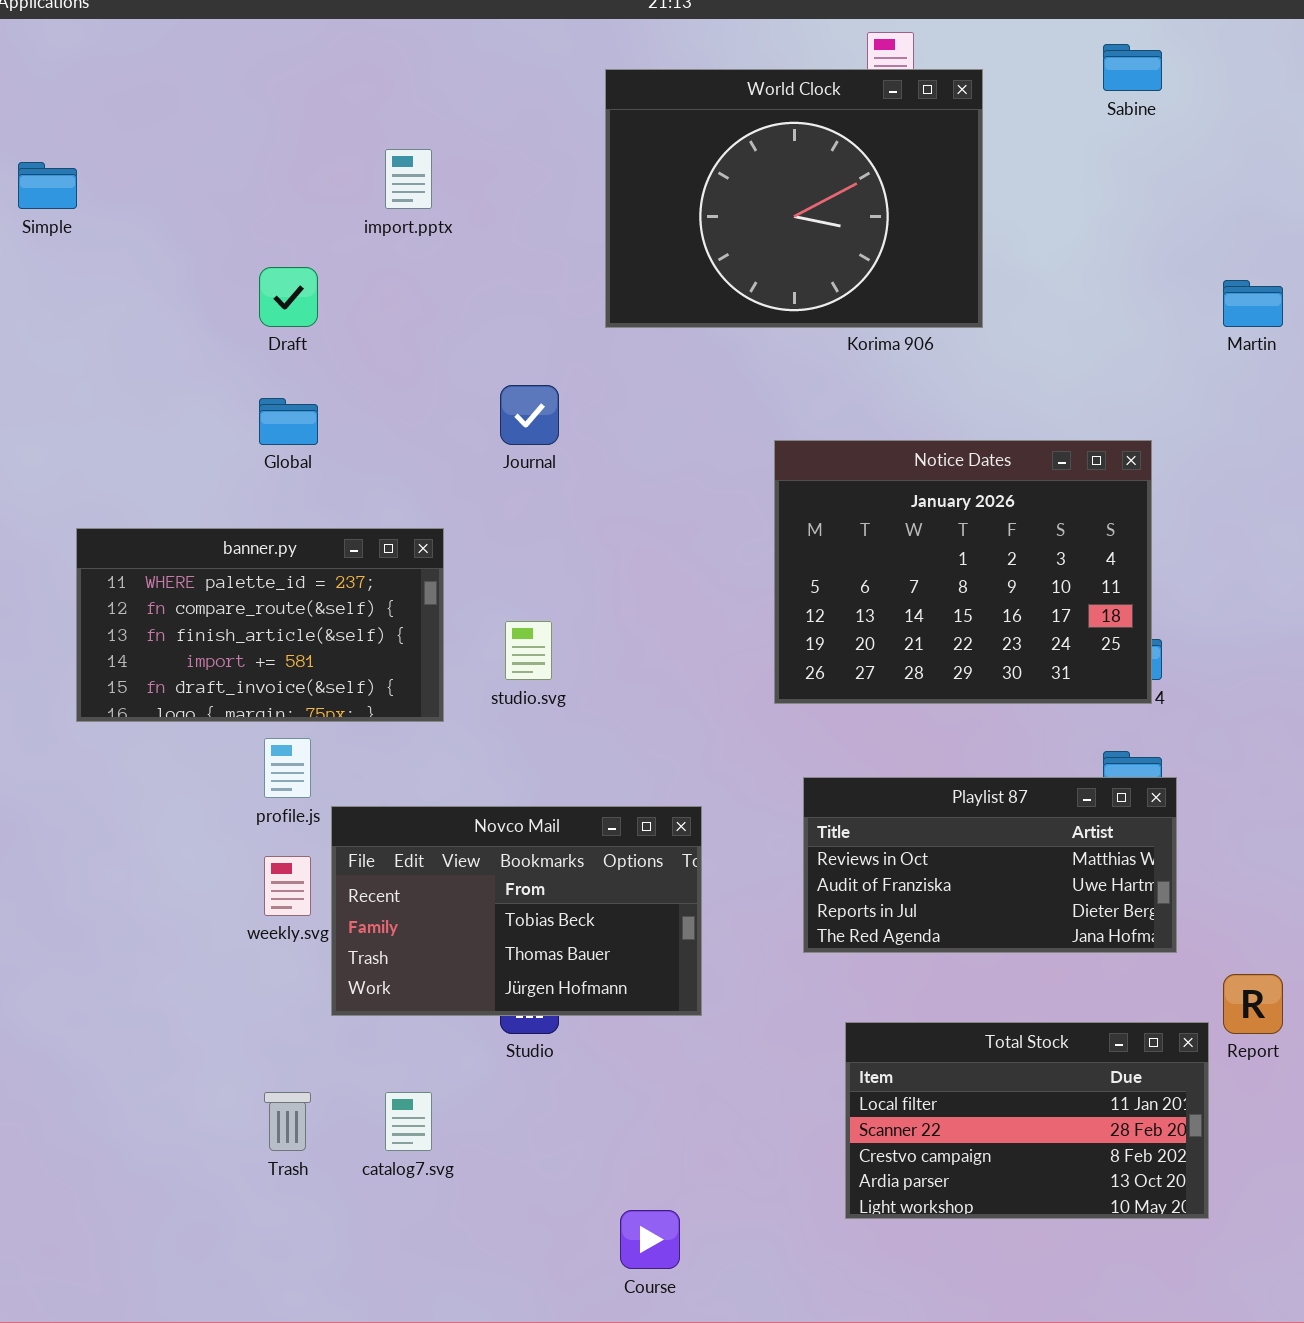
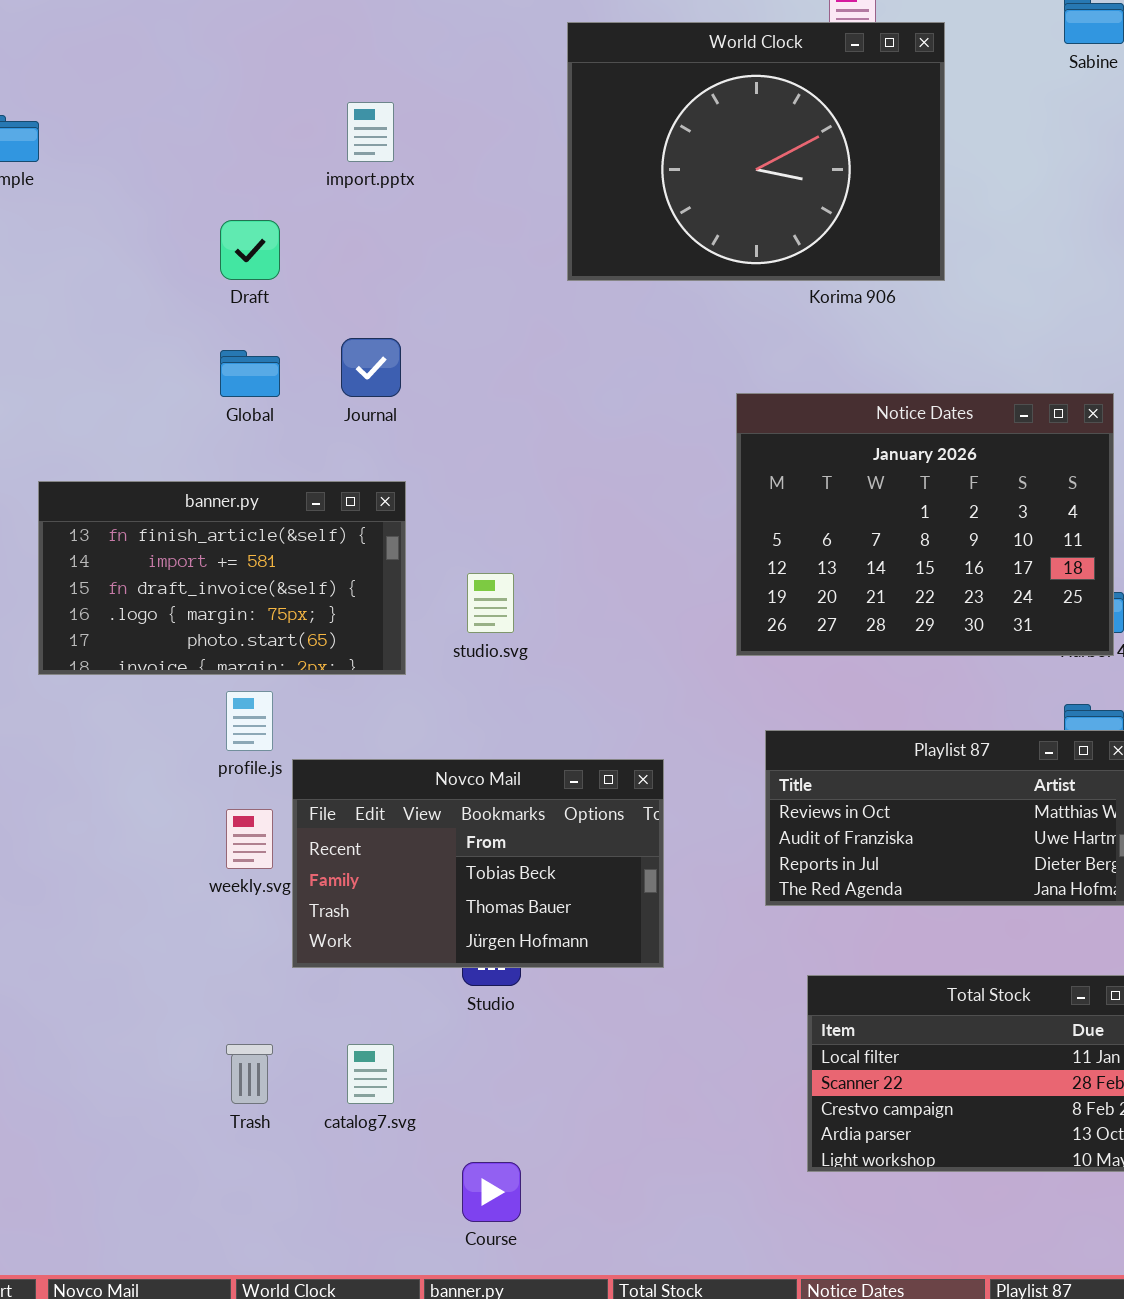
Journal: [500,385,559,445] -> [341,338,401,397], moved
banner.py: [76,528,444,722] -> [38,481,406,675], scrolled down 2 rows
Course: [620,1210,680,1269] -> [462,1162,521,1222], moved

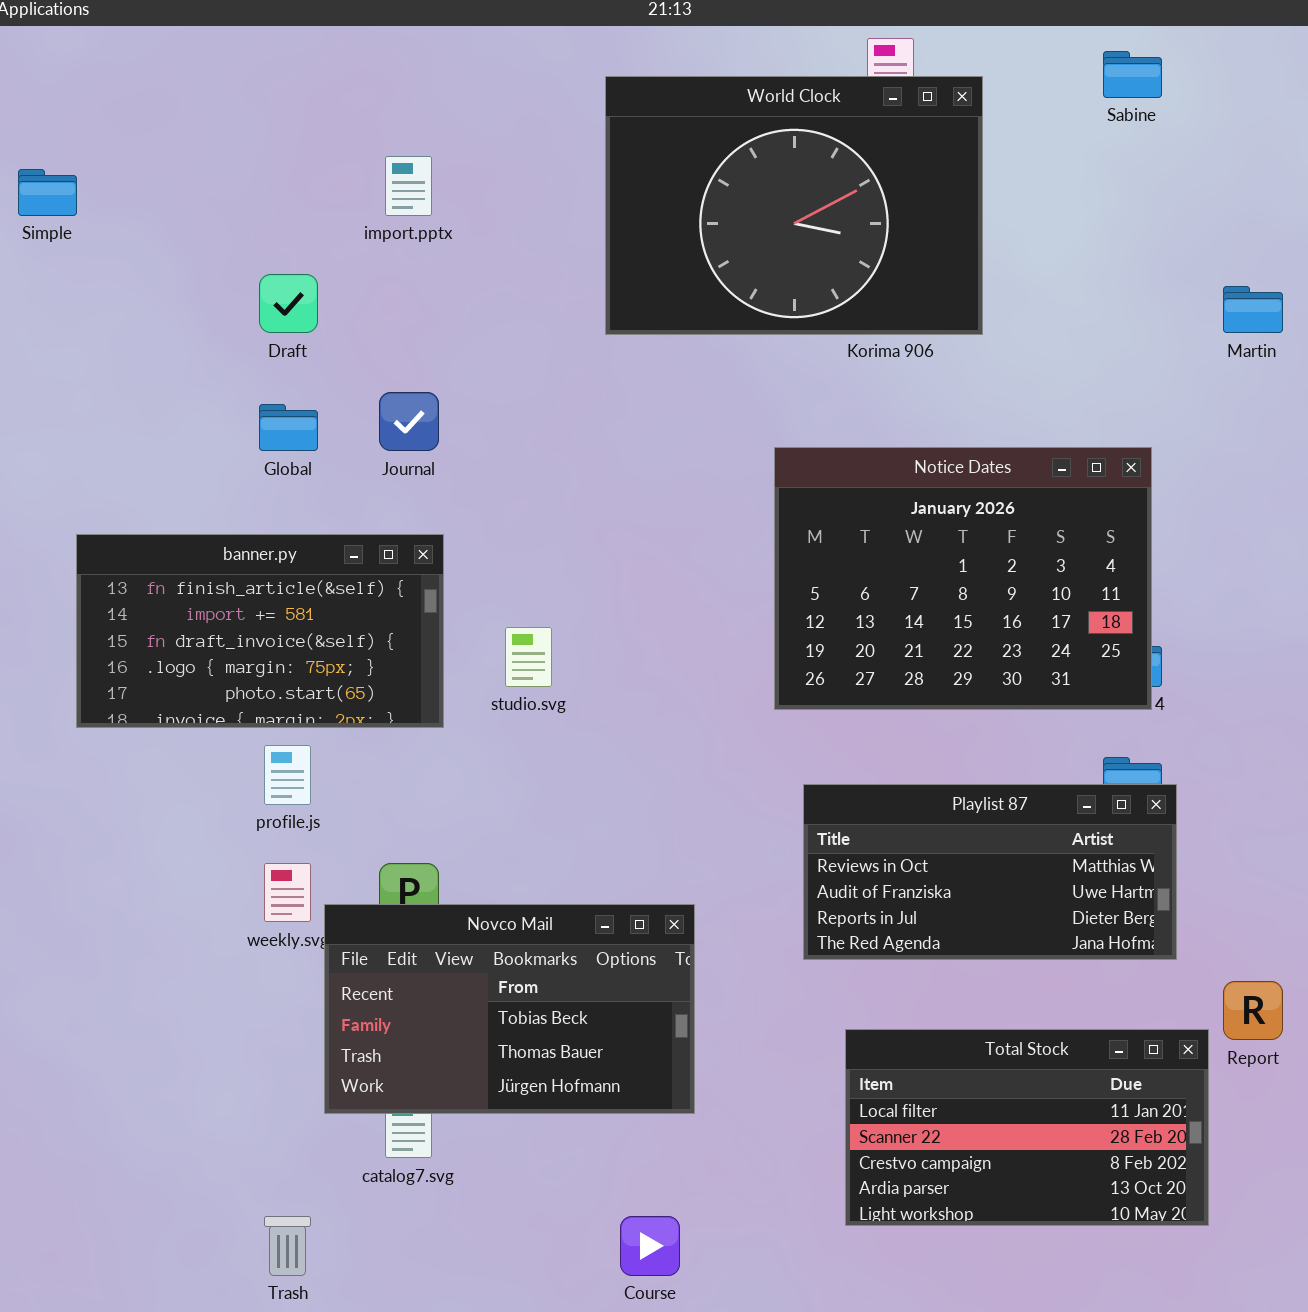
Novco Mail: [292,759,664,968] -> [324,904,695,1114], moved
Trash: [226,1044,273,1104] -> [264,1216,311,1276], moved
Course: [462,1162,521,1222] -> [620,1216,680,1276], moved

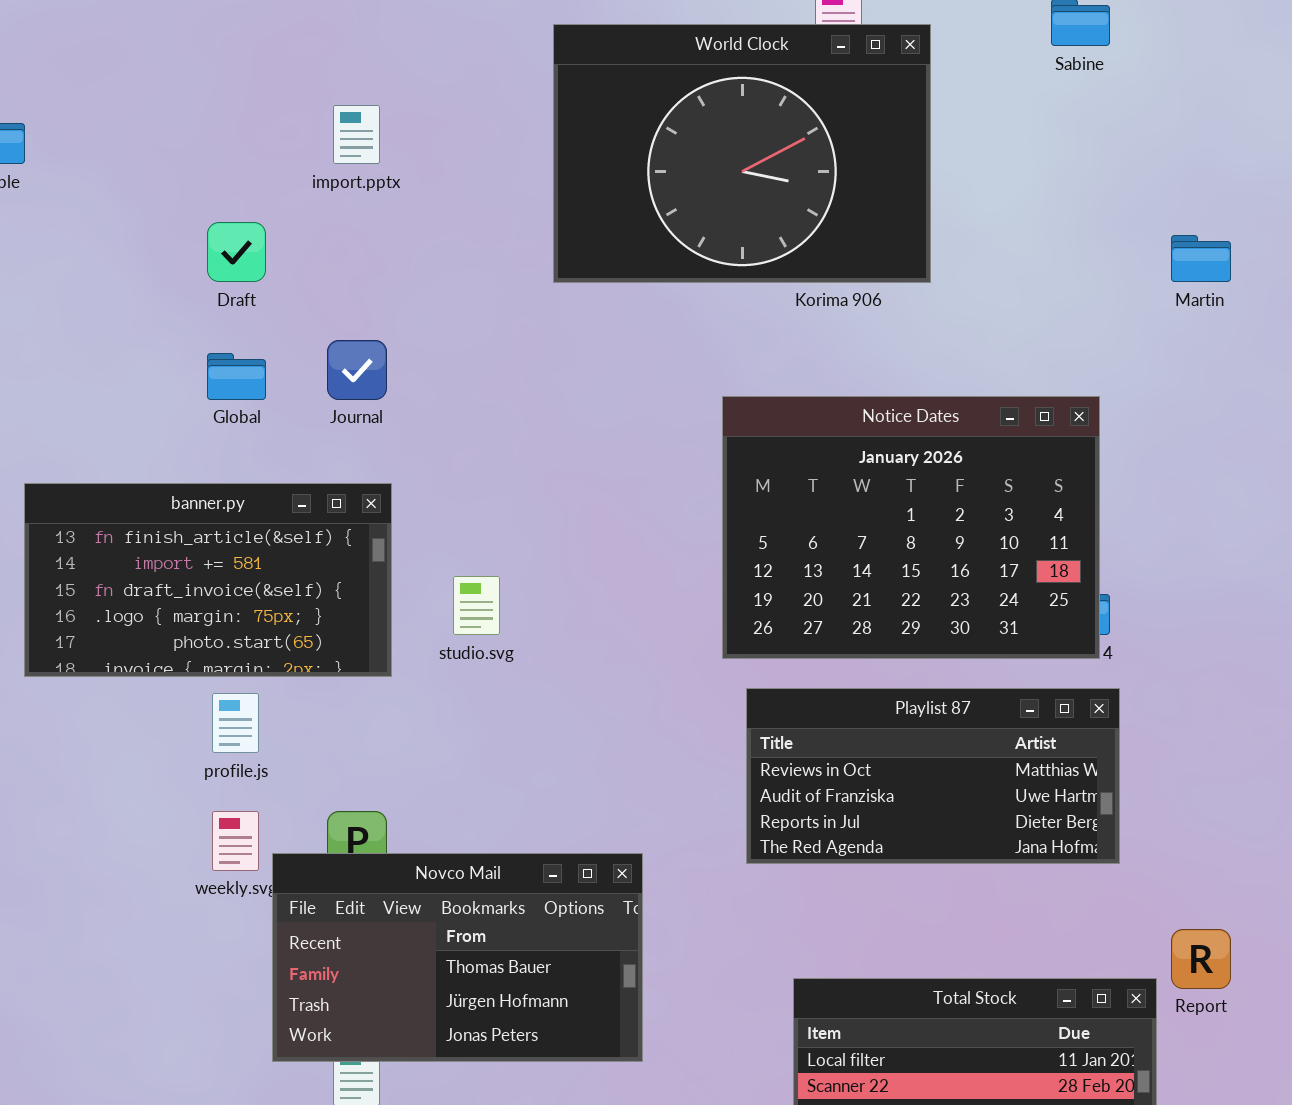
Playlist 87: [803,784,1177,960] -> [746,688,1120,864], moved
Novco Mail: [324,904,695,1114] -> [272,853,643,1062], scrolled down 1 row

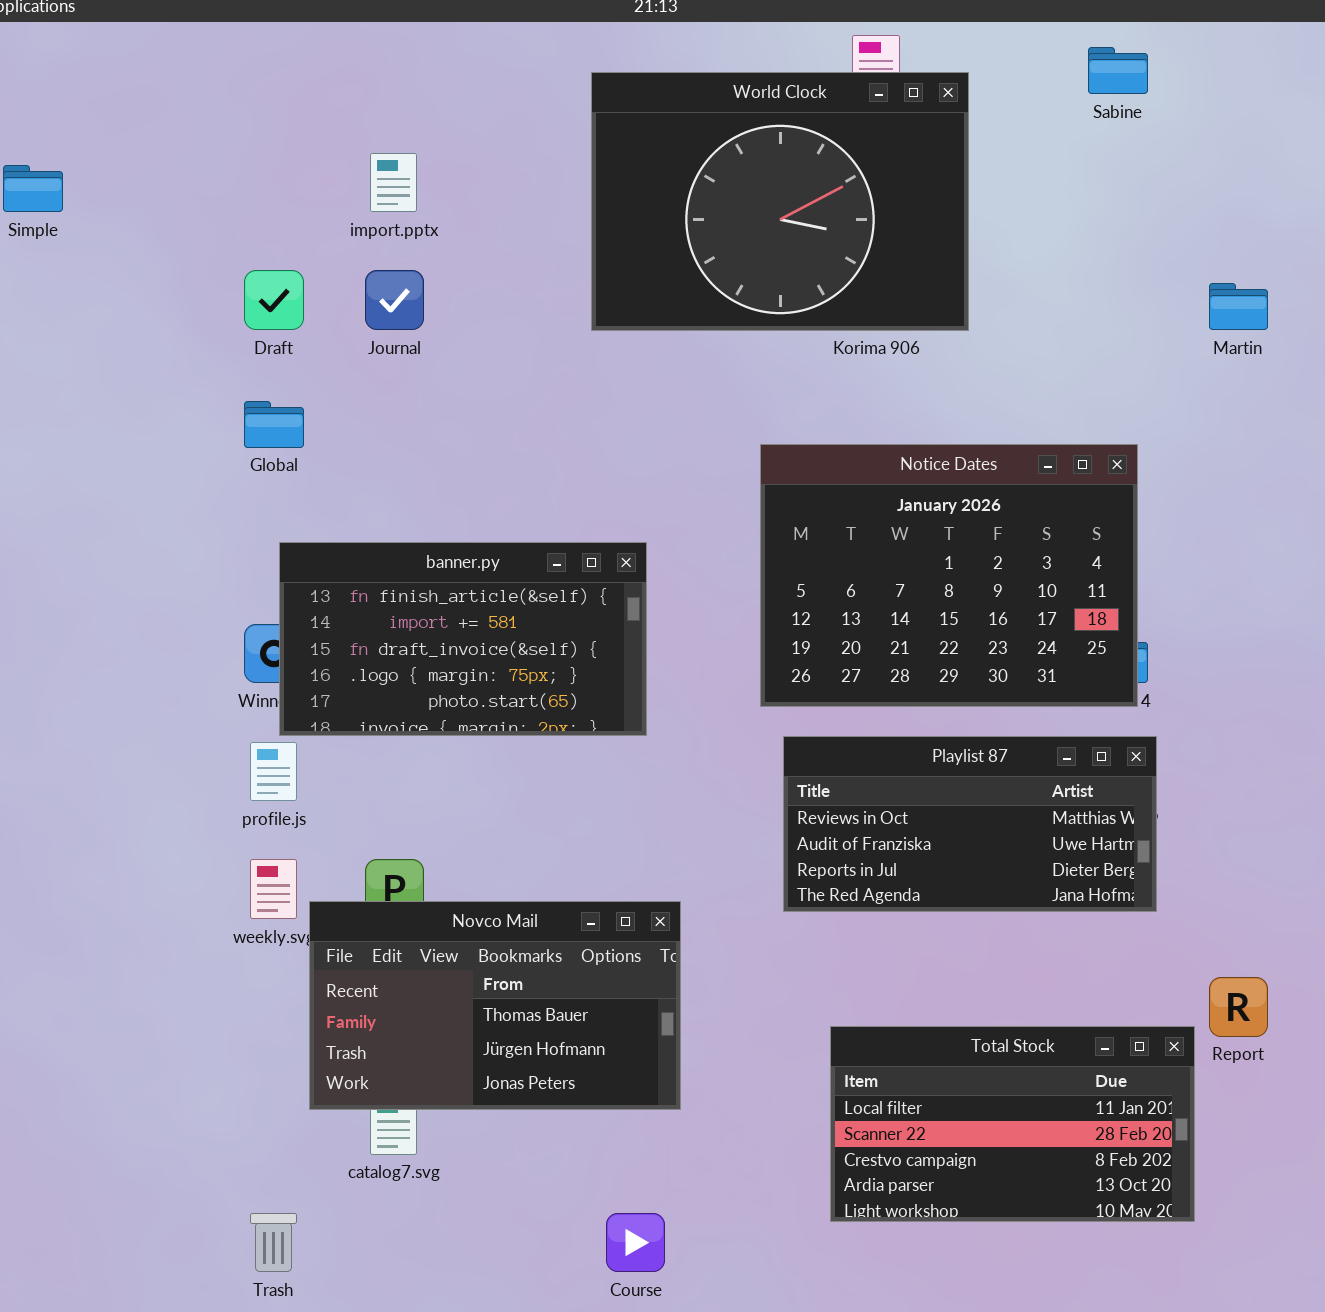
Journal: [327,340,387,400] -> [365,270,424,330], moved
banner.py: [24,483,392,677] -> [279,542,647,736], moved

